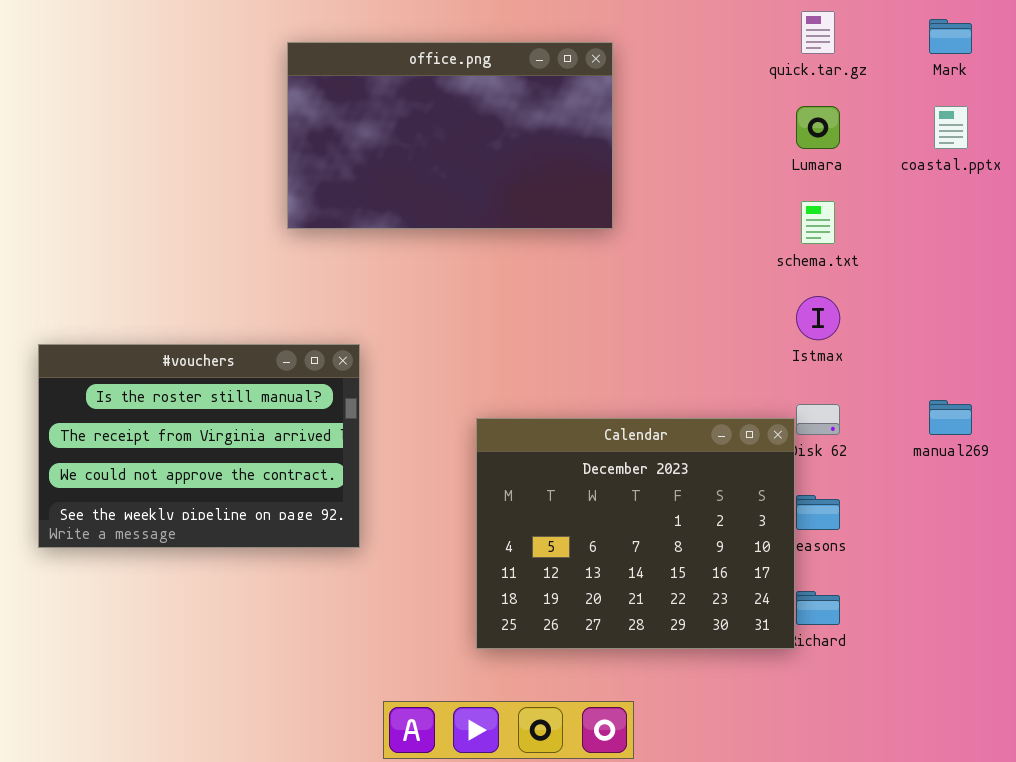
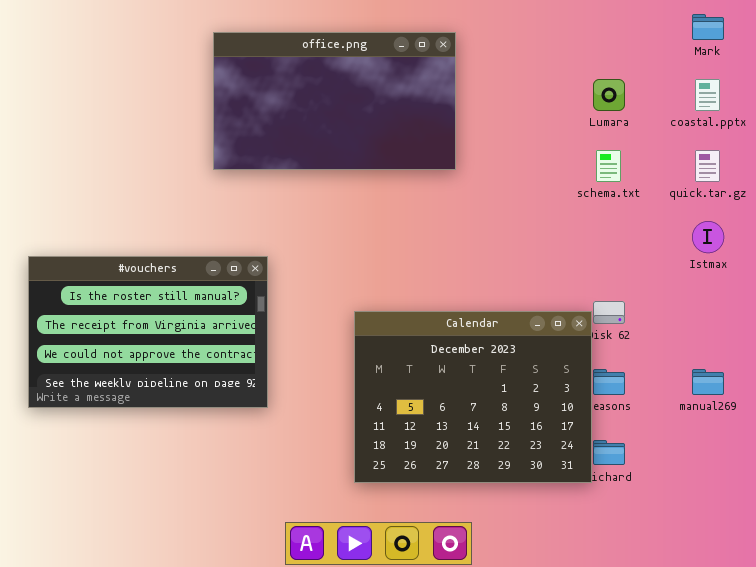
quick.tar.gz: [801,11,835,54] -> [695,150,720,182], moved
Istmax: [796,296,840,340] -> [692,221,724,253], moved
manual269: [929,400,972,435] -> [692,369,724,395], moved

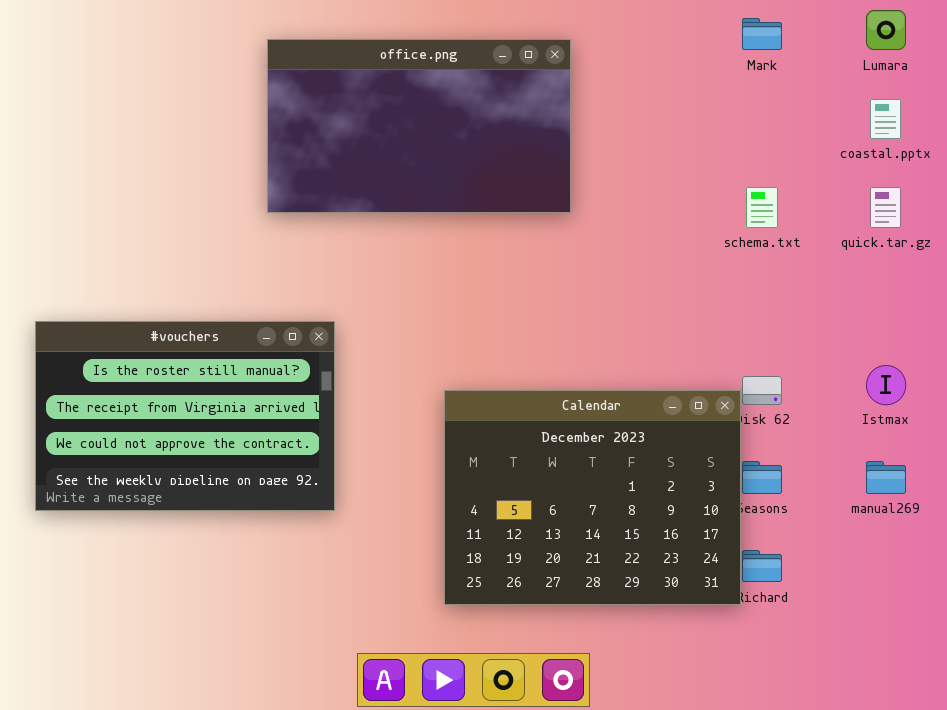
Mark: [692,14,724,40] -> [742,18,782,50], moved
Lumara: [593,79,625,111] -> [866,10,906,50], moved
Istmax: [692,221,724,253] -> [866,365,906,405], moved

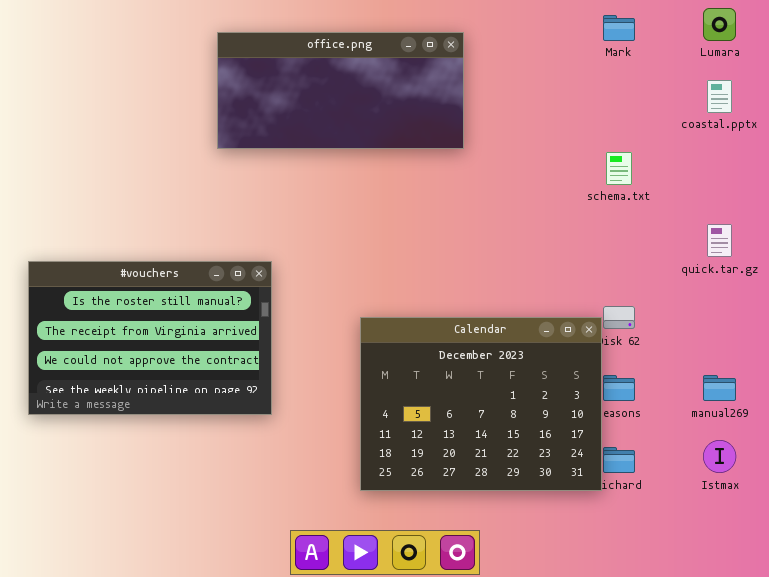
office.png: [267,39,571,213] -> [217,32,464,149], resized
quick.tar.gz: [870,187,901,228] -> [707,224,732,257], moved
Istmax: [866,365,906,405] -> [703,440,736,473], moved

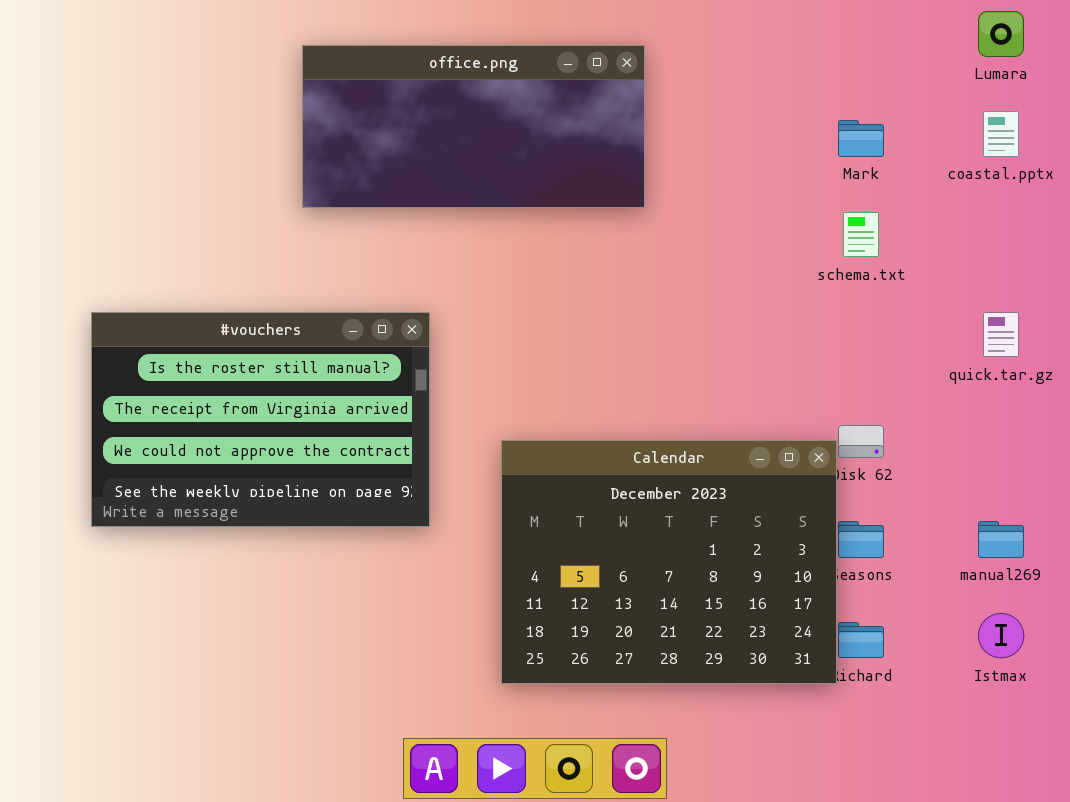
Mark: [603,15,635,41] -> [838,120,884,157], moved
#vouchers: [28,261,272,415] -> [91,312,430,527], moved

